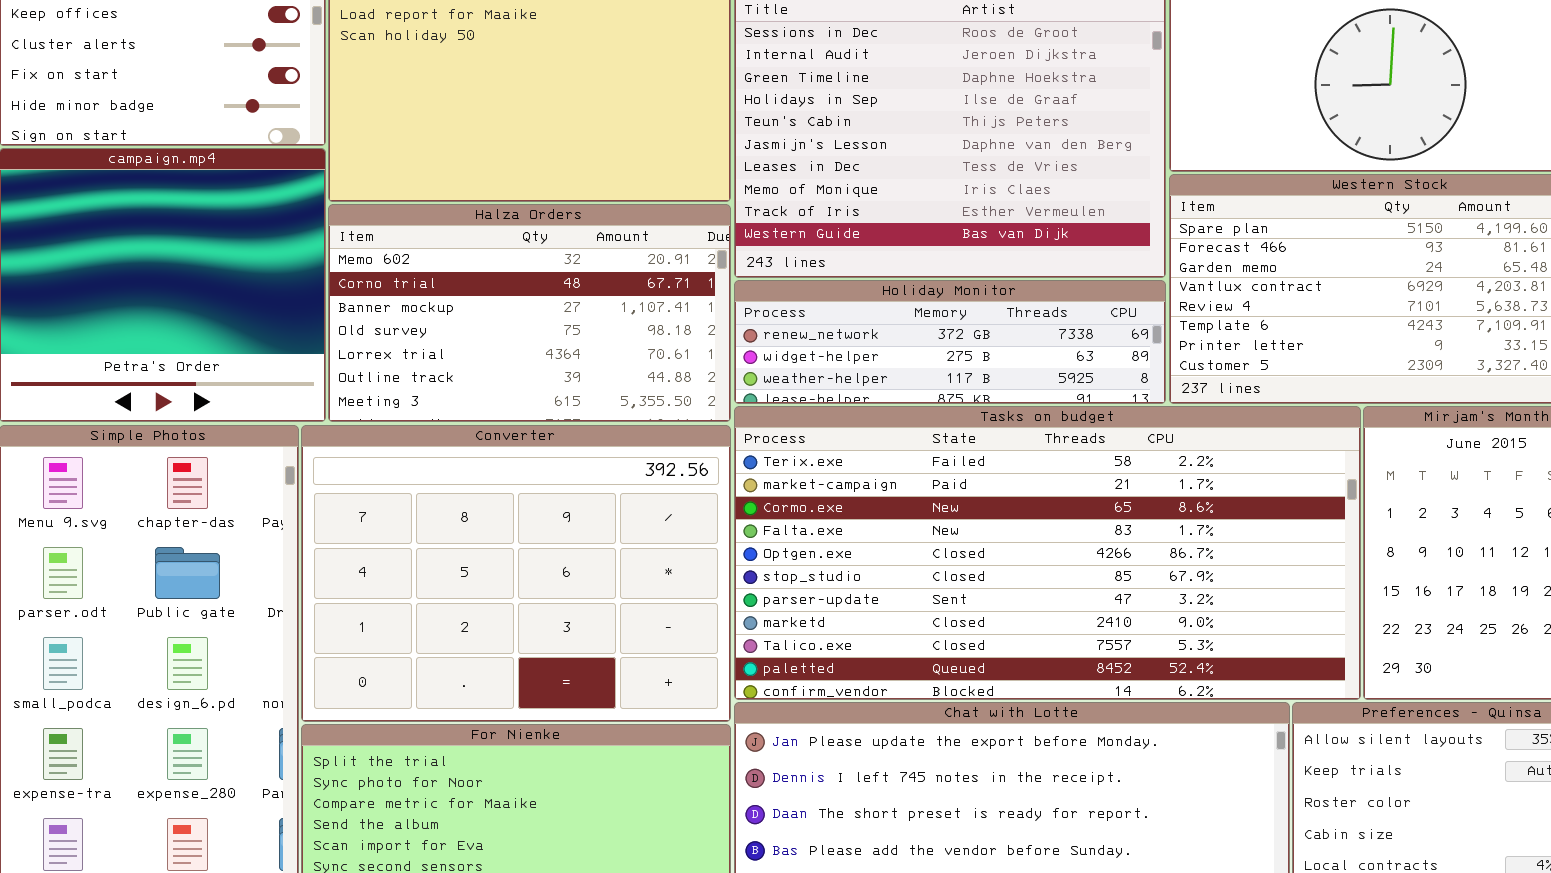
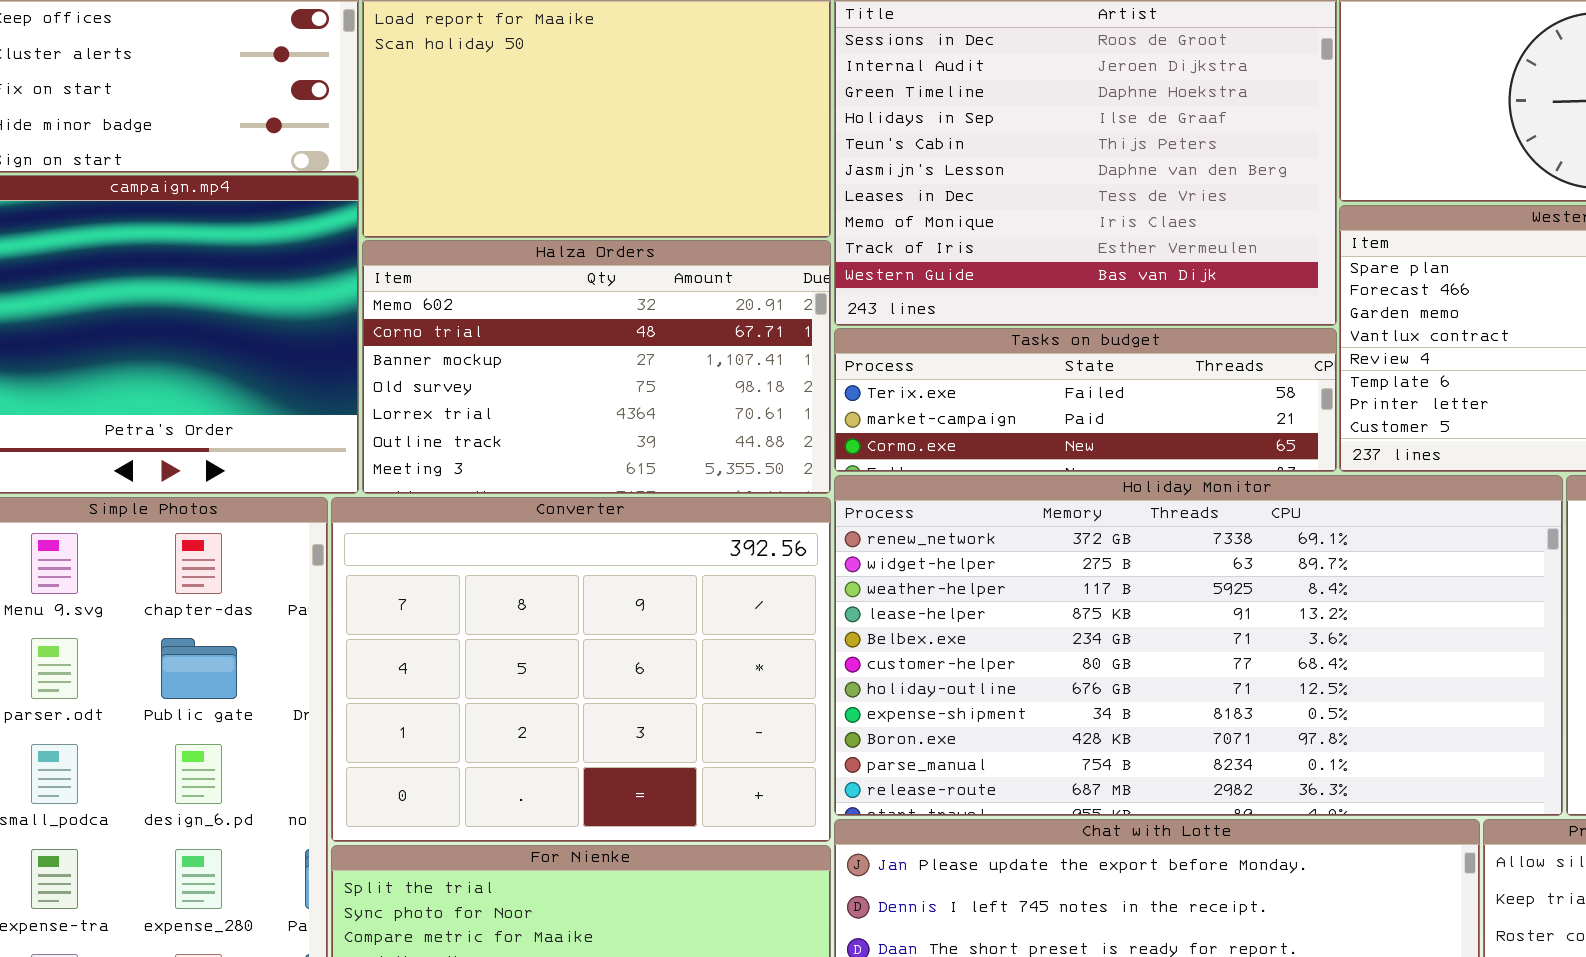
Holiday Monitor: [734,280,1166,404] -> [834,475,1563,816], moved, resized
Tasks on budget: [734,406,1361,700] -> [834,328,1337,472], moved, resized

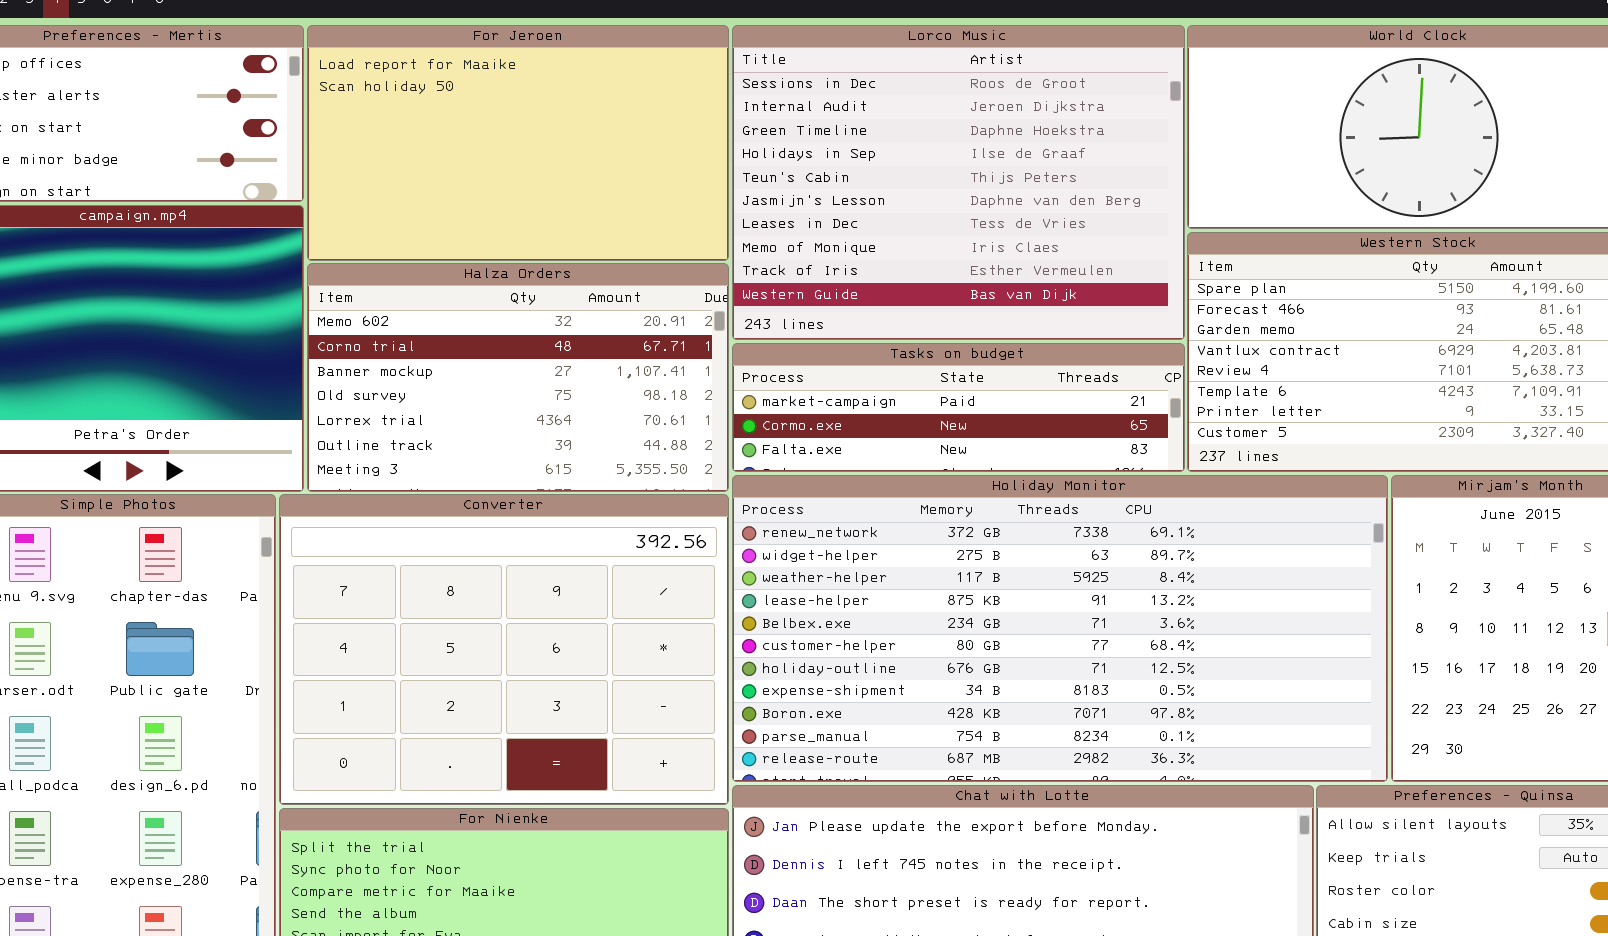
Tasks on budget: [834,328,1337,472] -> [732,343,1185,472], scrolled down 1 row

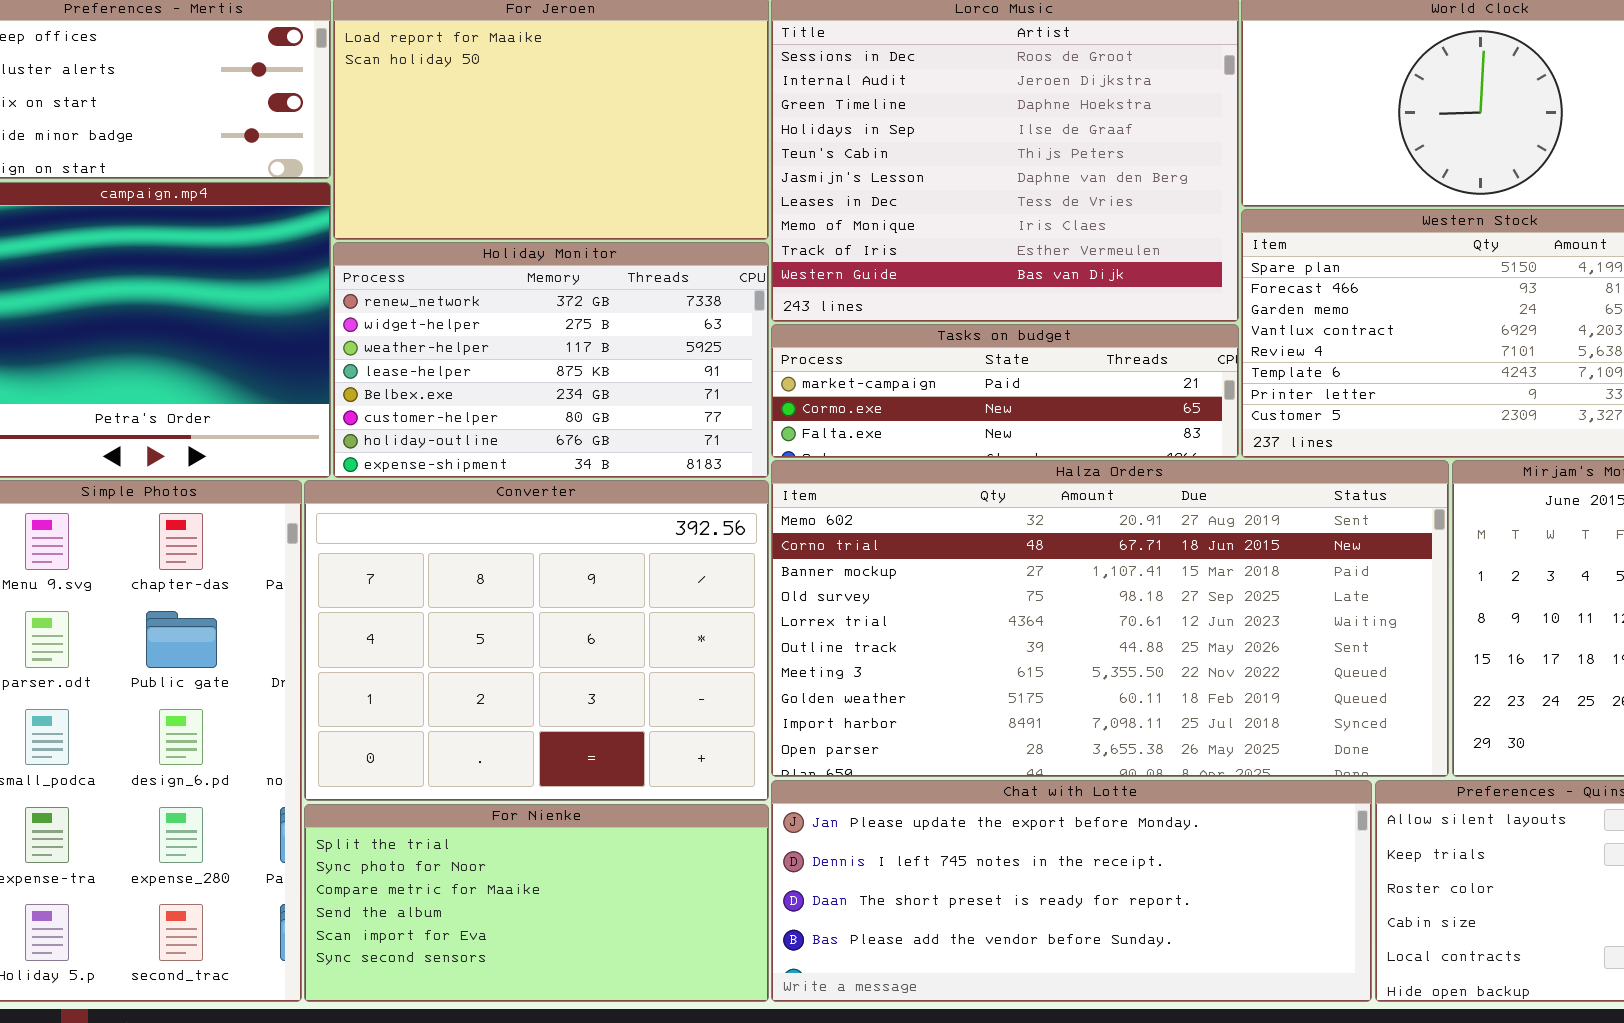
Halza Orders: [307,263,729,492] -> [771,460,1449,777], moved, resized
Holiday Monitor: [732,475,1388,782] -> [333,242,769,478], moved, resized

